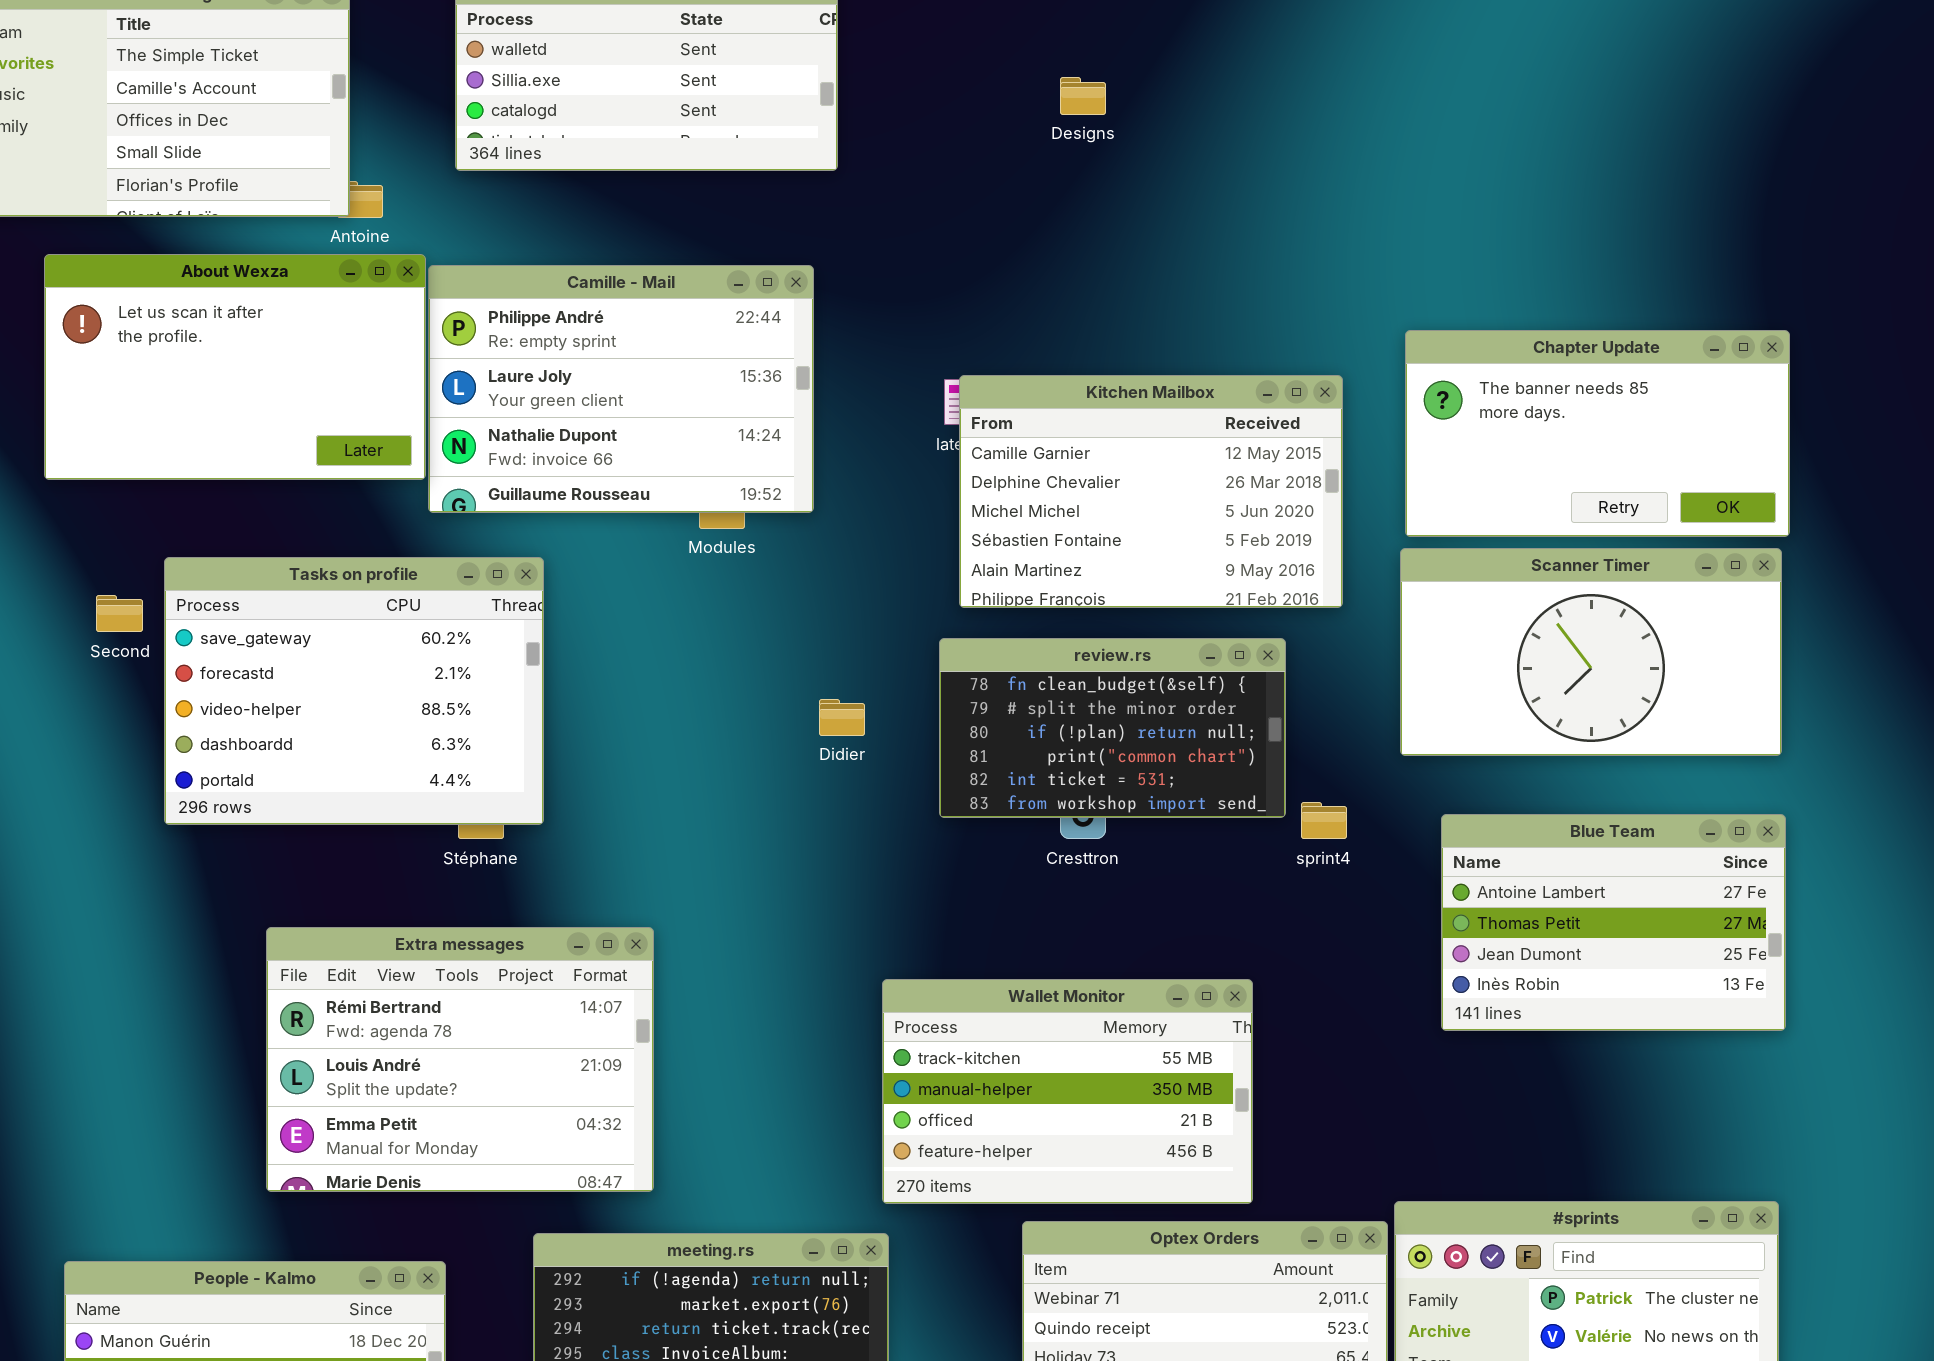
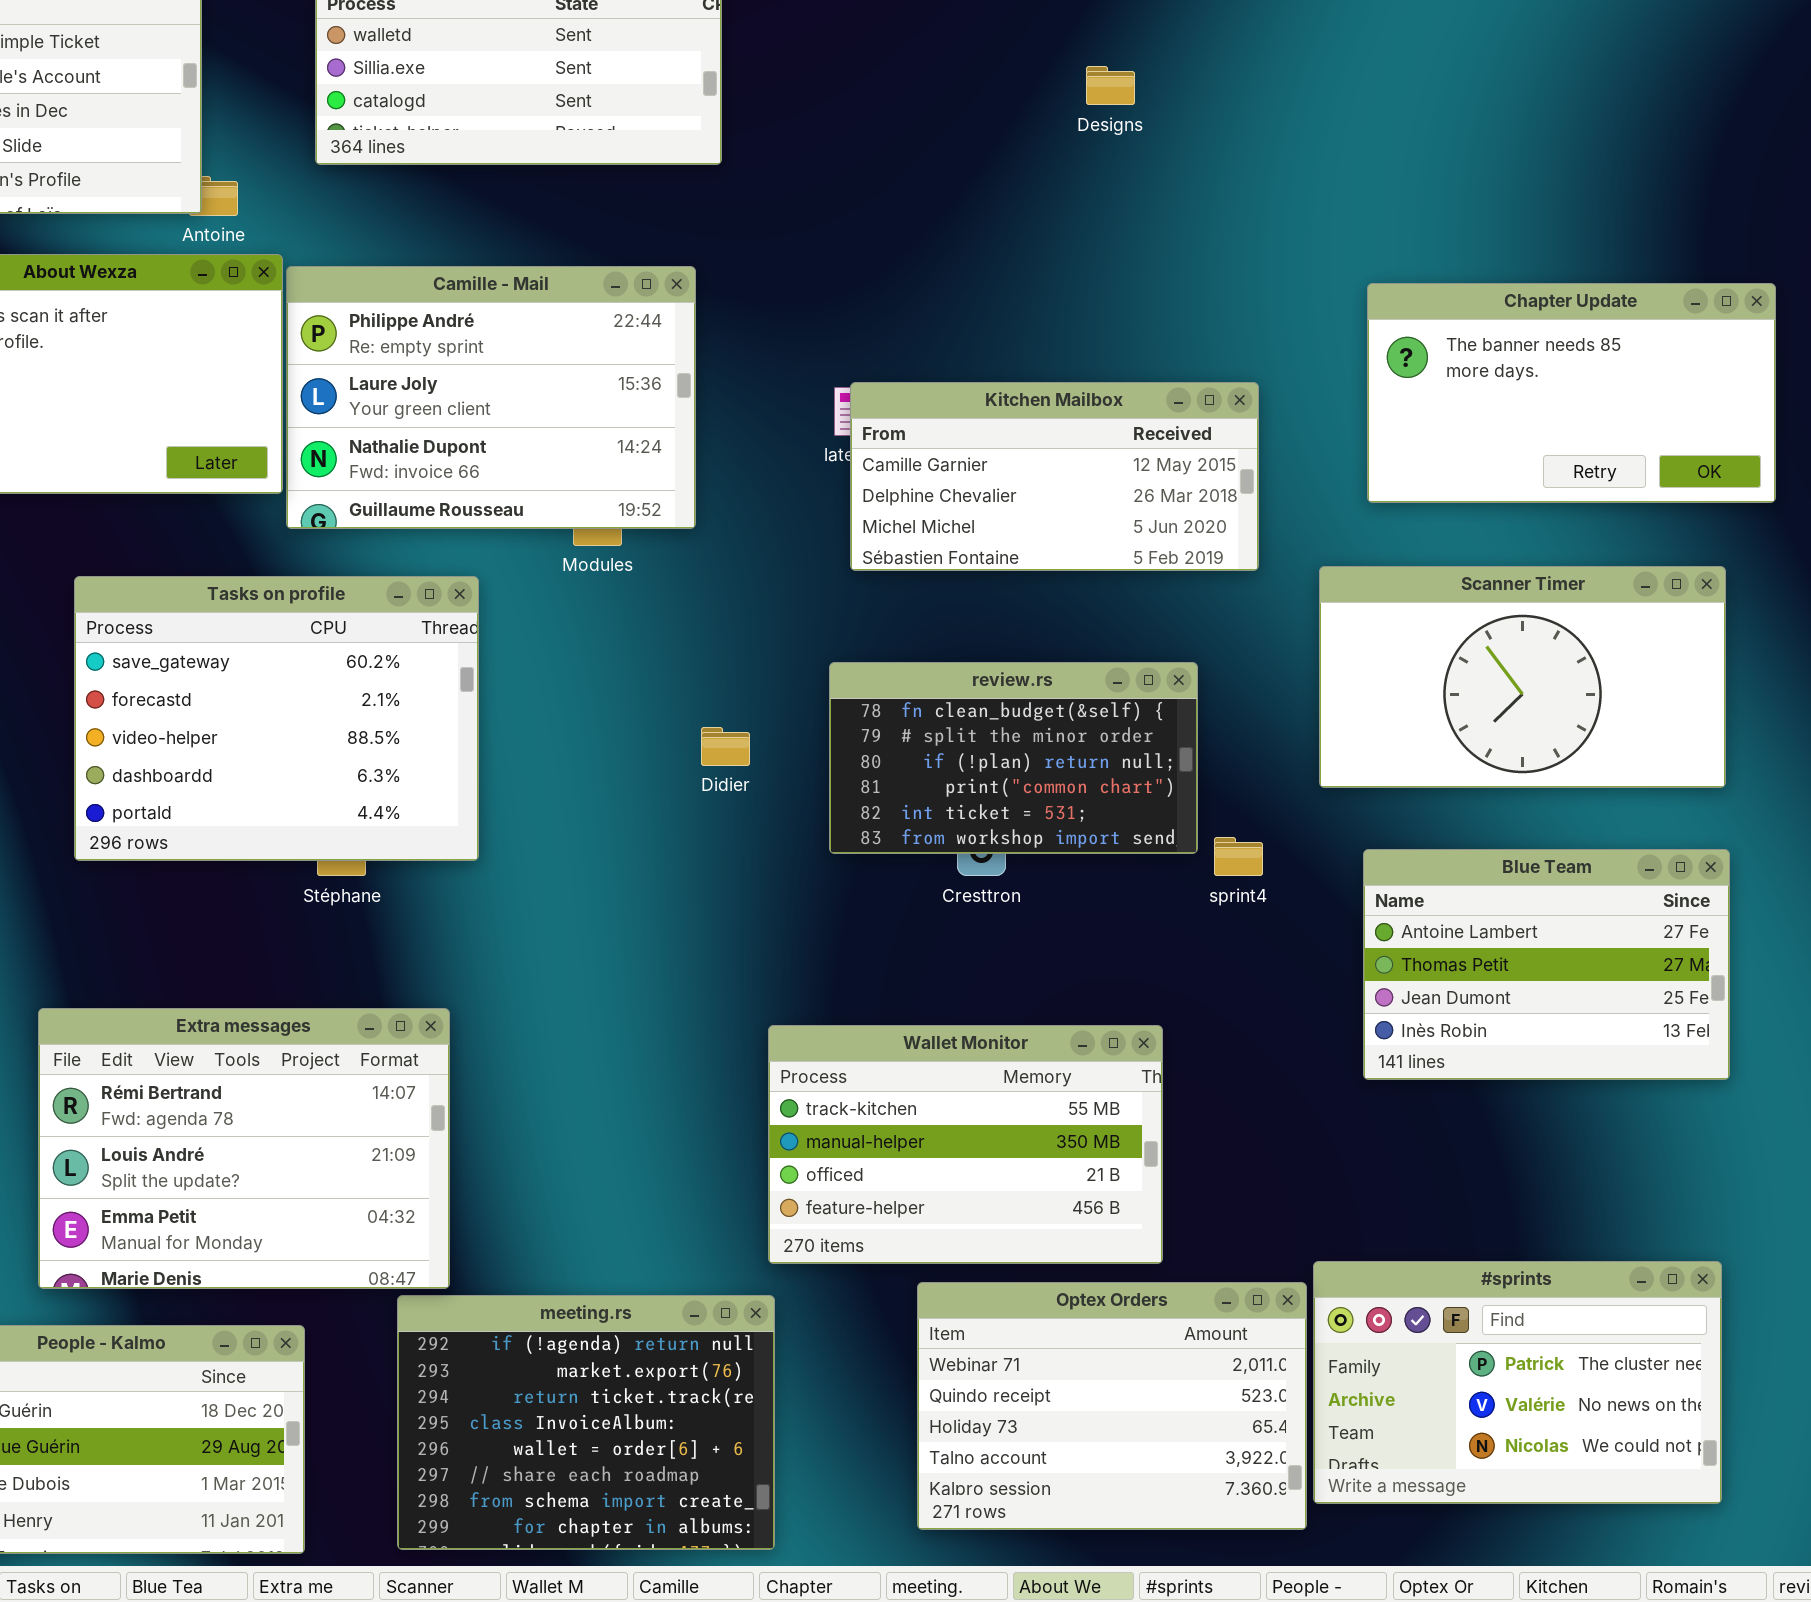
Designs: [1060,77,1106,115] -> [1086,66,1135,105], moved
Chapter Update: [1405,330,1790,537] -> [1367,283,1776,503], moved
Kitchen Mailbox: [959,375,1343,608] -> [850,382,1259,571], resized
Tasks on profile: [164,557,544,825] -> [74,576,479,861], moved
Extra messages: [266,927,654,1192] -> [38,1008,450,1289], moved

